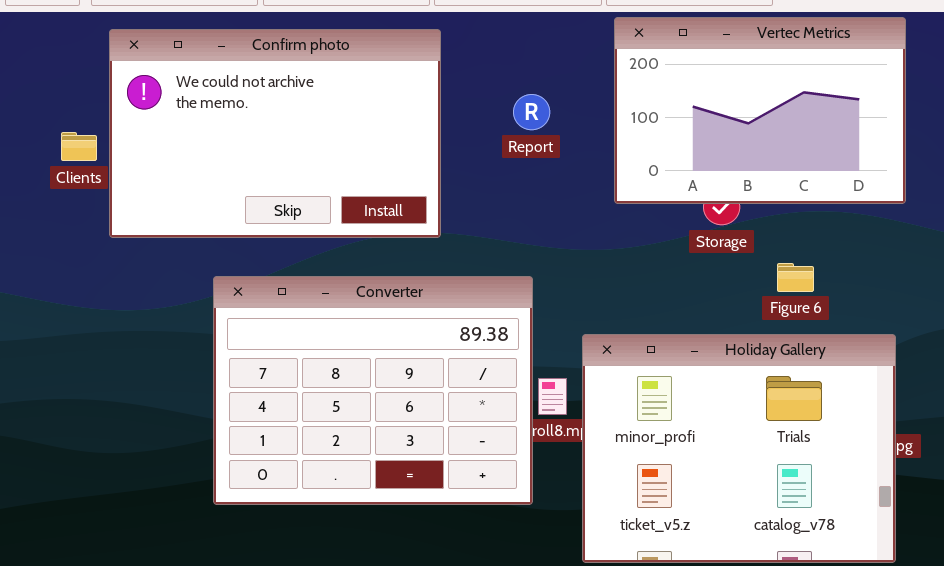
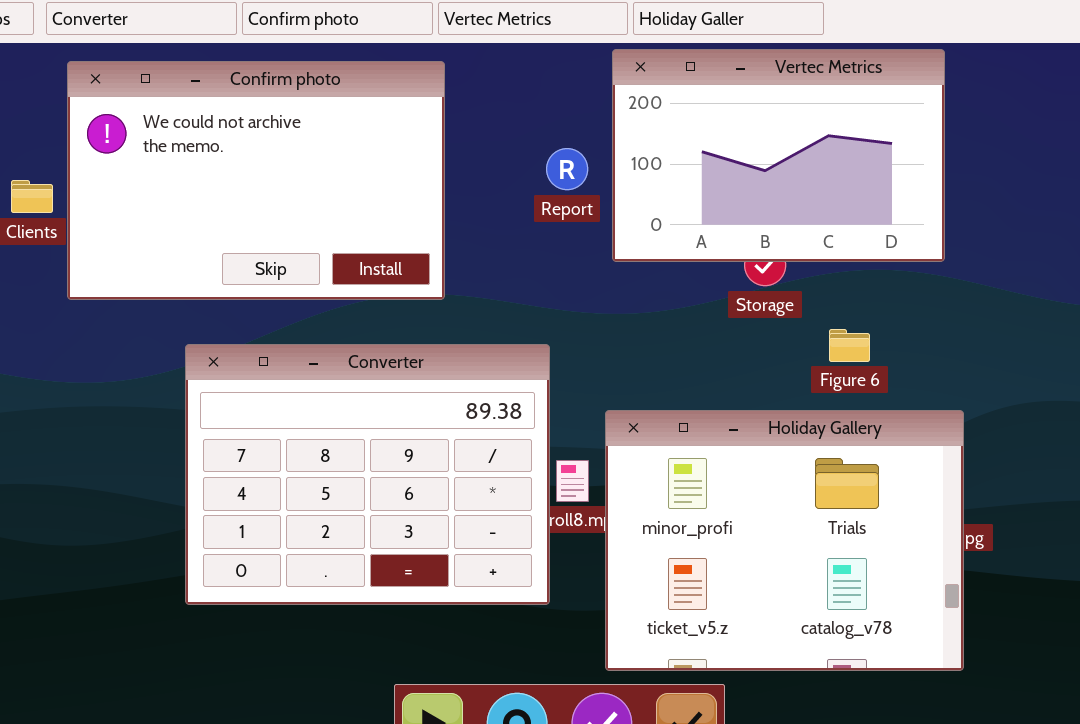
Vertec Metrics: [614,17,906,204] -> [612,49,945,262], moved
Report: [513,94,550,130] -> [546,148,588,190], moved

